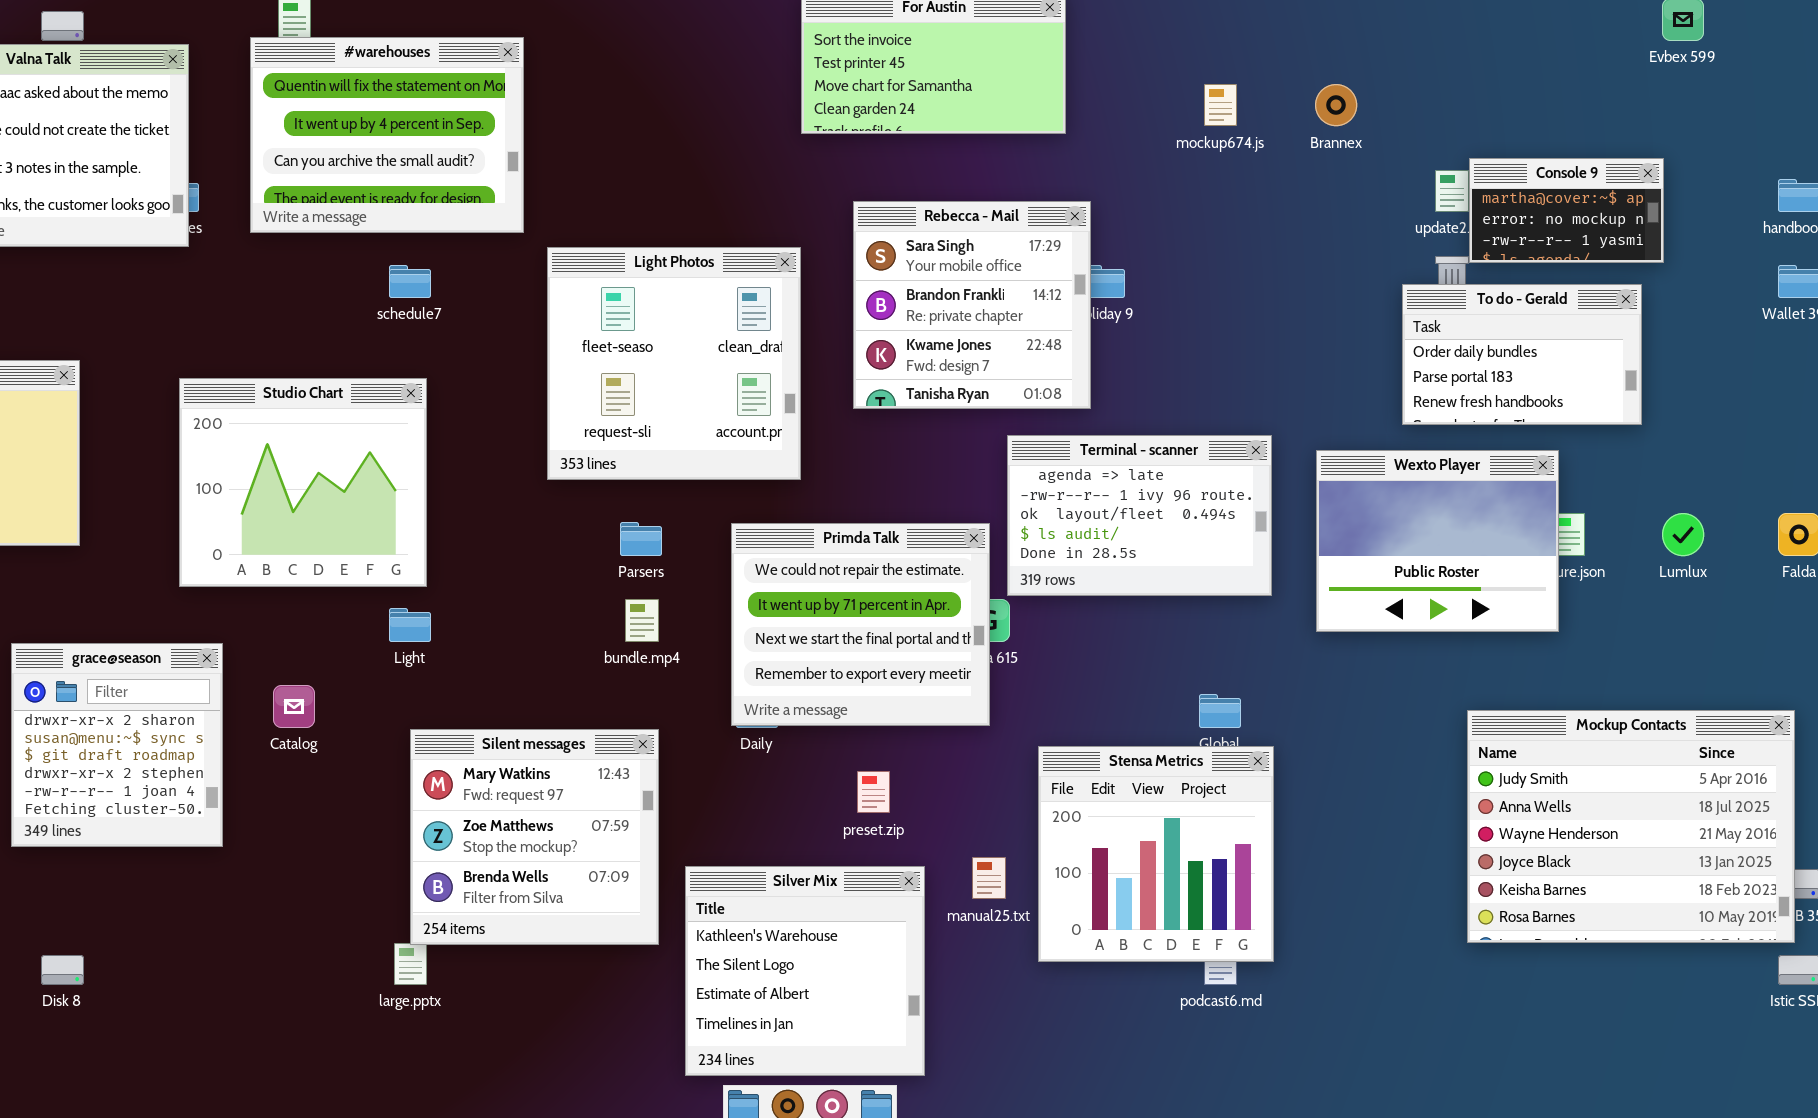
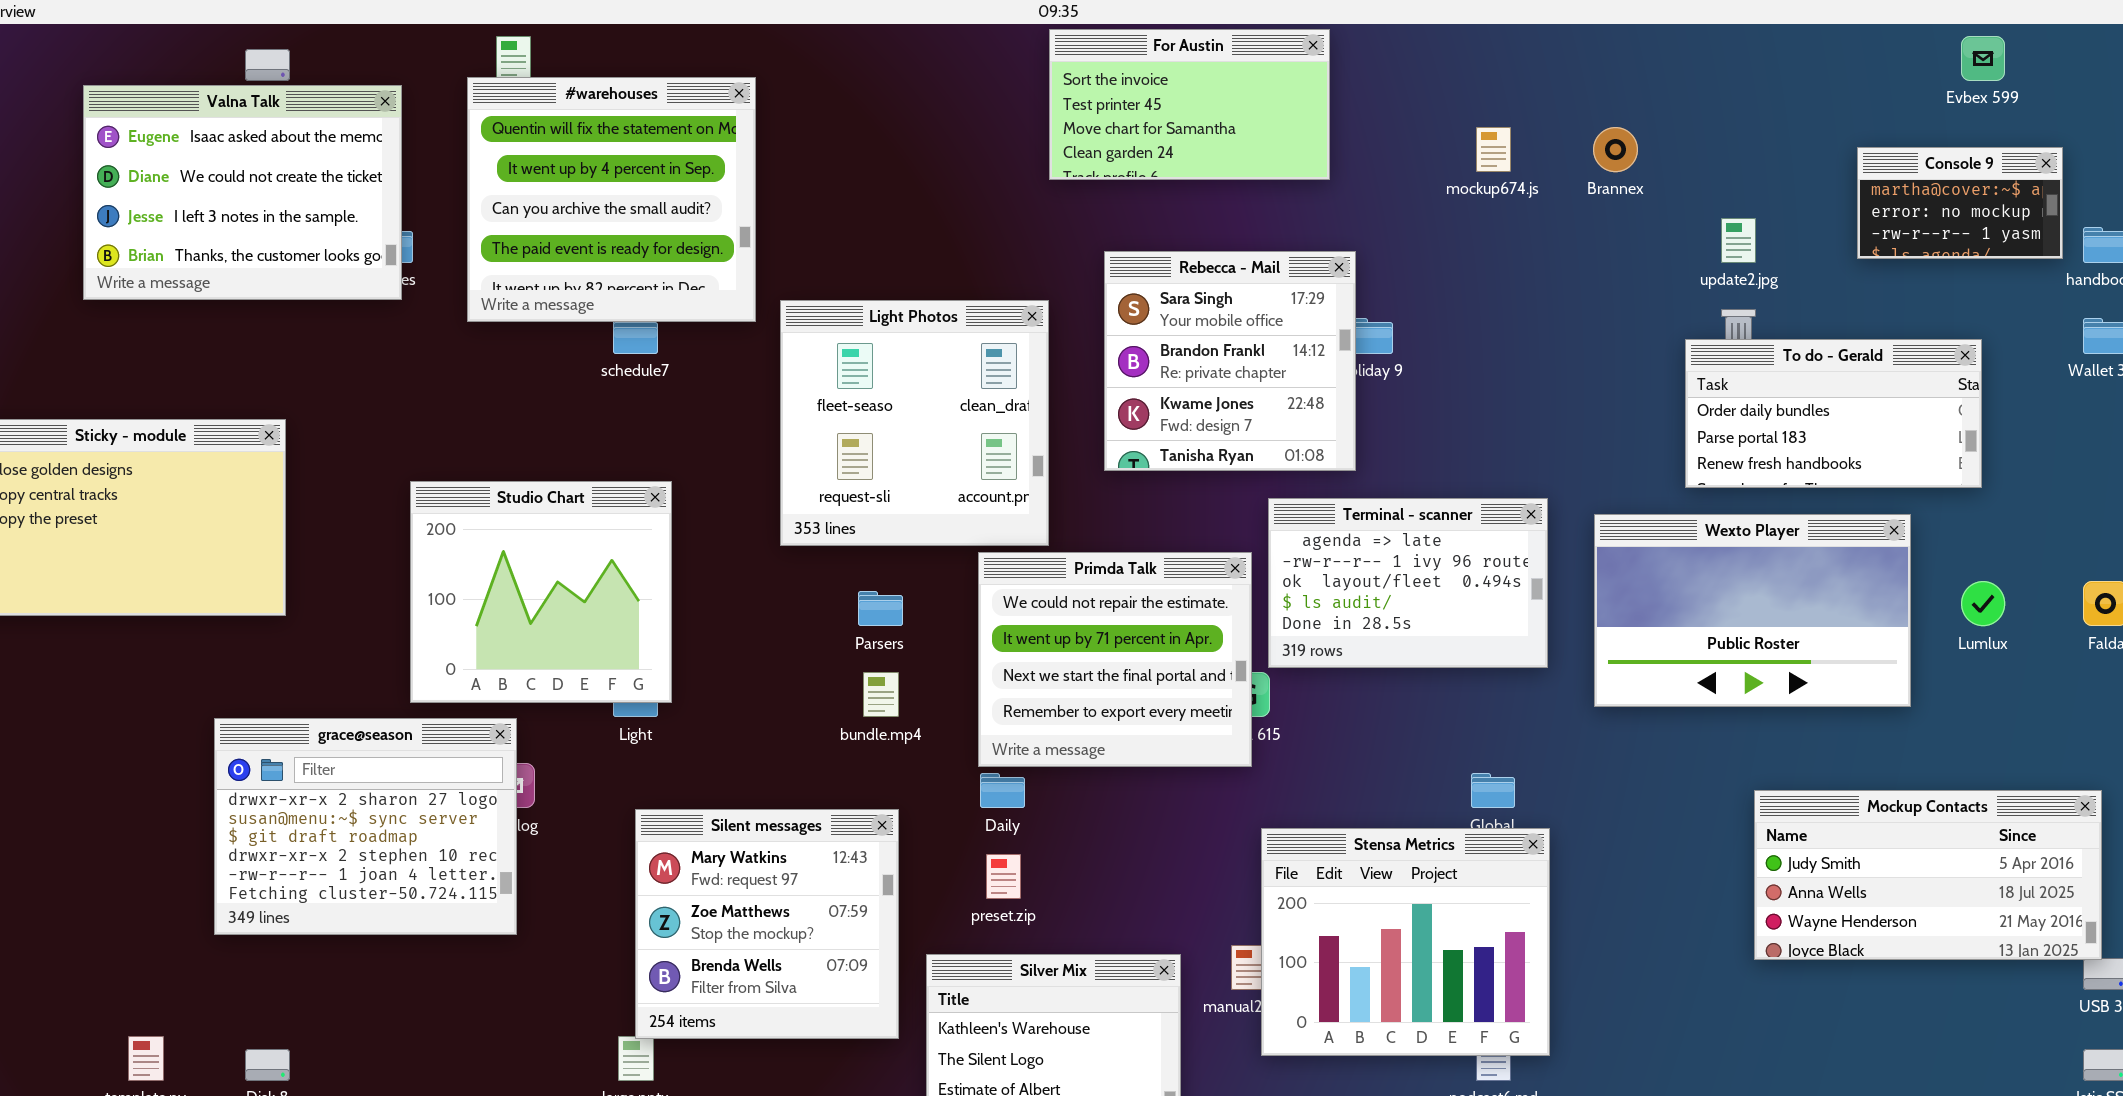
#warehouses: [250,37,524,233] -> [467,77,756,322], resized
Console 9: [1469,158,1664,263] -> [1857,147,2063,259], moved
To do - Gerald: [1402,284,1642,425] -> [1685,339,1982,488], resized
Studio Chart: [179,378,427,587] -> [410,481,672,703], moved
Wexto Player: [1316,450,1559,632] -> [1594,514,1911,707], resized
Primda Talk: [731,523,990,726] -> [978,552,1252,767], moved
grace@season: [11,643,223,847] -> [214,718,517,935], resized
Mockup Contacts: [1467,710,1795,943] -> [1754,790,2102,960], resized
Stensa Metrics: [1038,746,1274,962] -> [1261,828,1550,1056], resized
preset.zip: [857,771,890,813] -> [986,854,1021,899], moved

